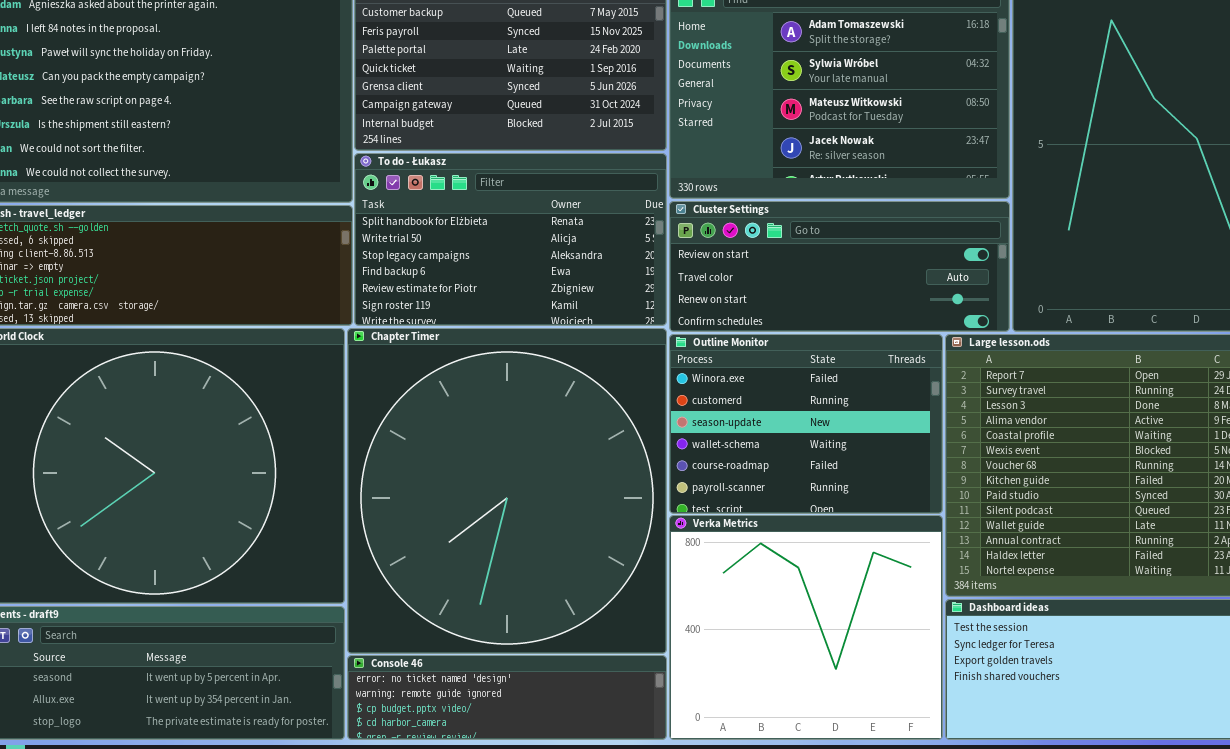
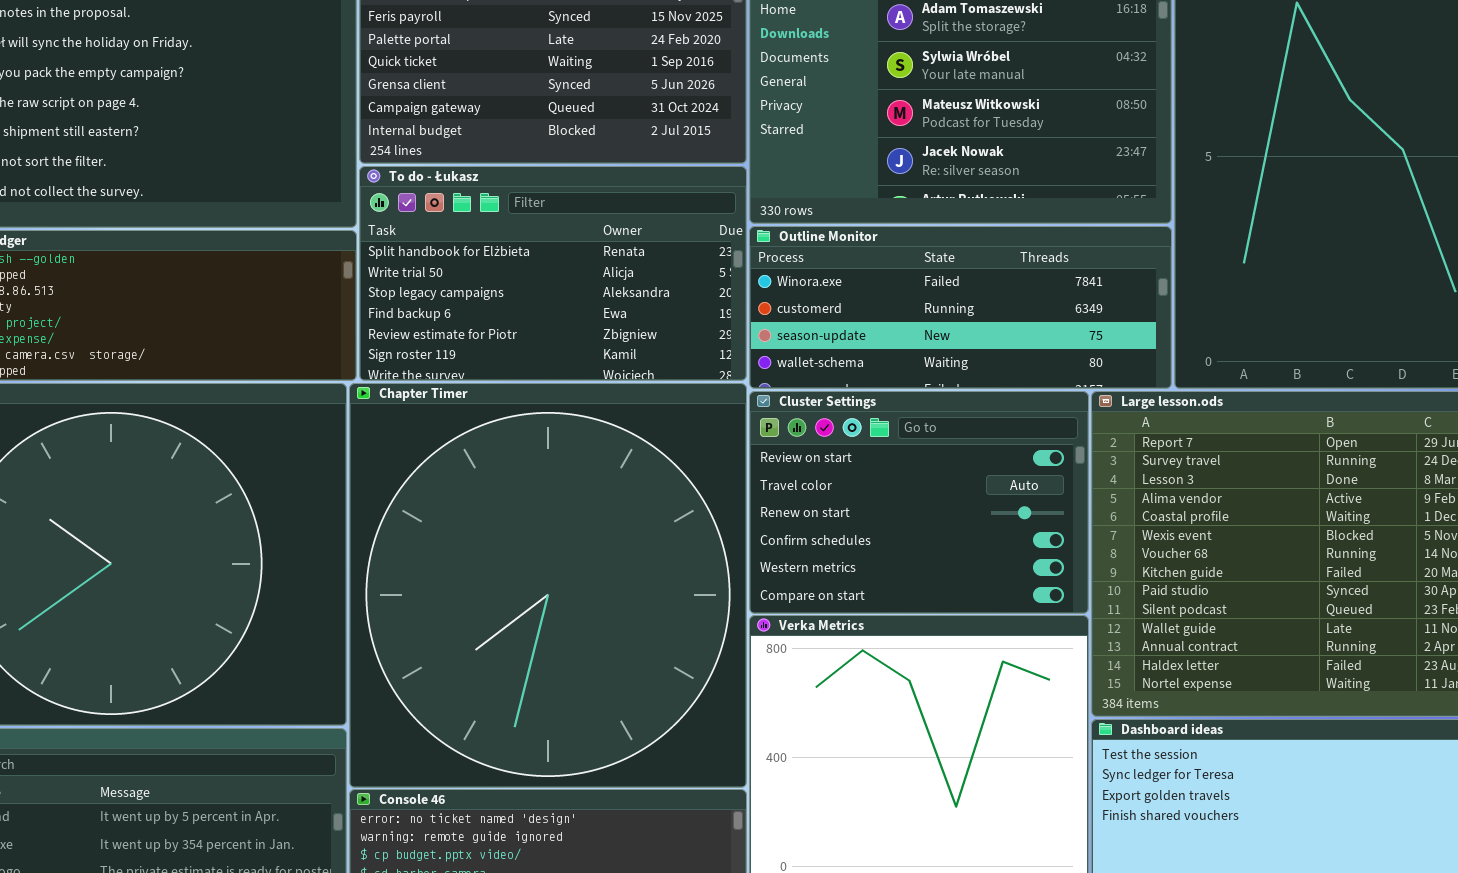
Cluster Settings: [669,201,1010,332] -> [749,391,1089,614], moved, resized
Outline Monitor: [669,334,943,514] -> [749,226,1172,389], moved, resized

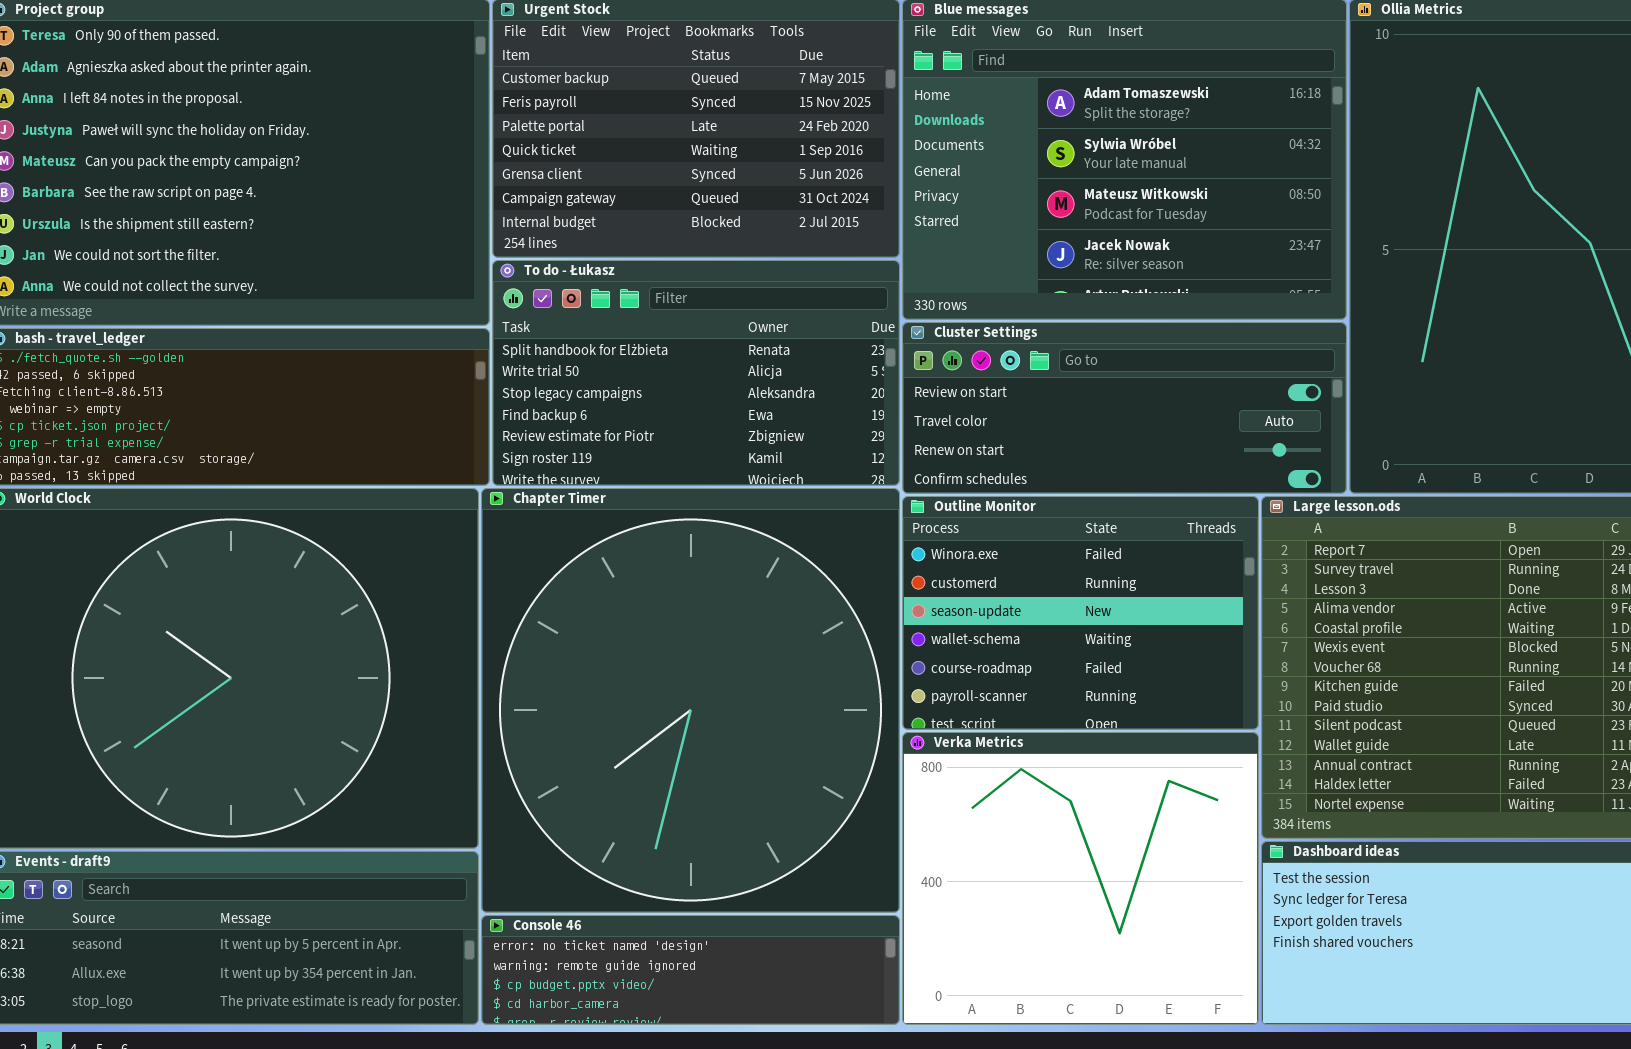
Outline Monitor: [749,226,1172,389] -> [902,496,1259,730], moved, resized
Cluster Settings: [749,391,1089,614] -> [902,322,1347,494], moved, resized

